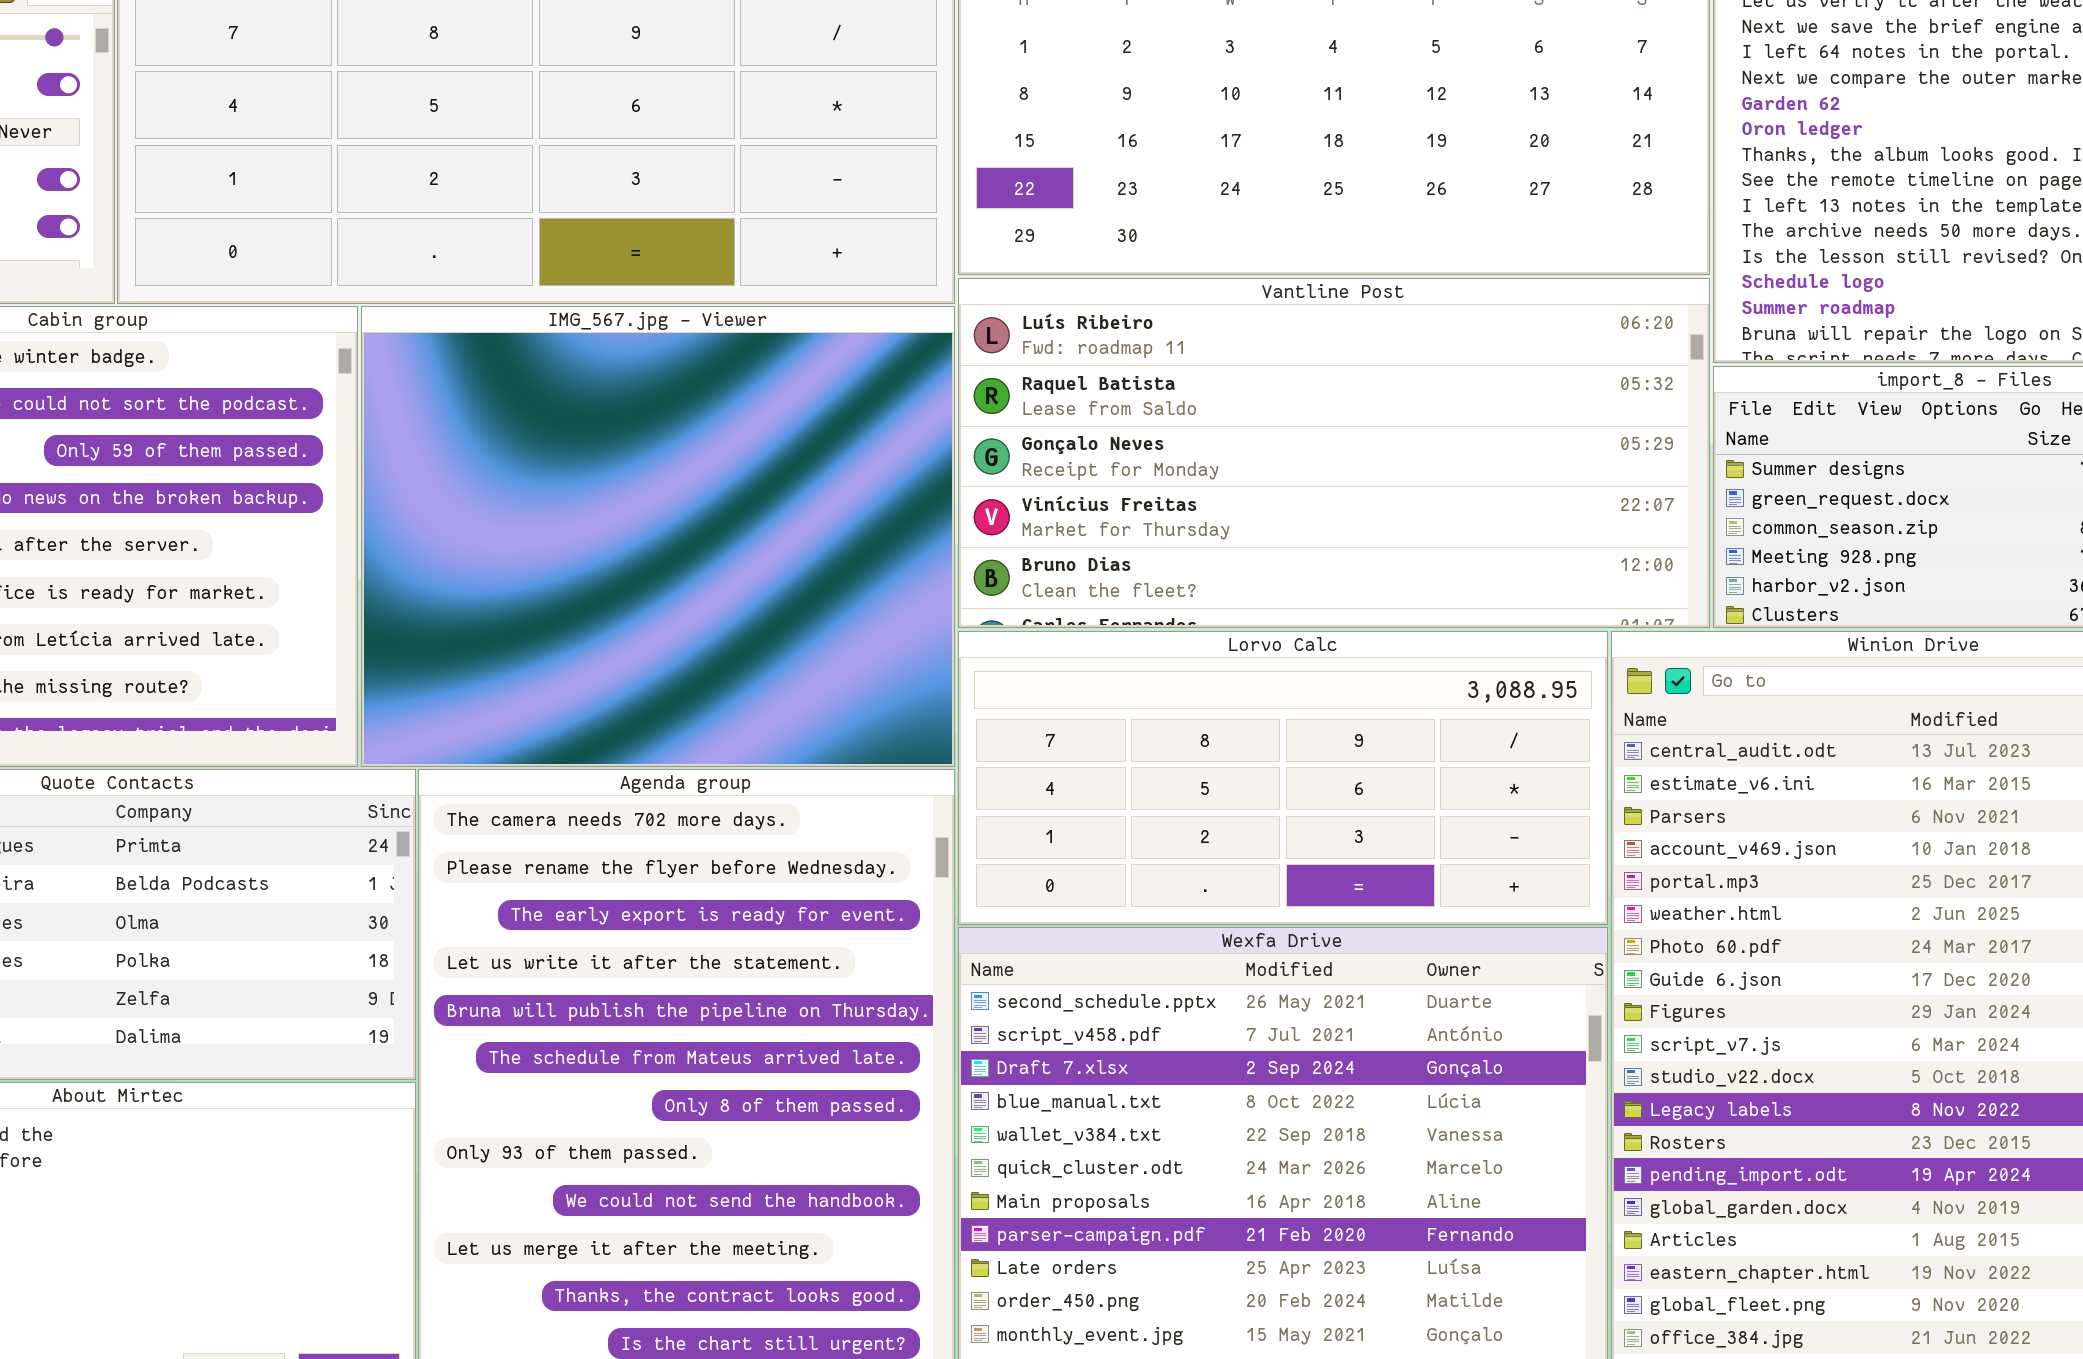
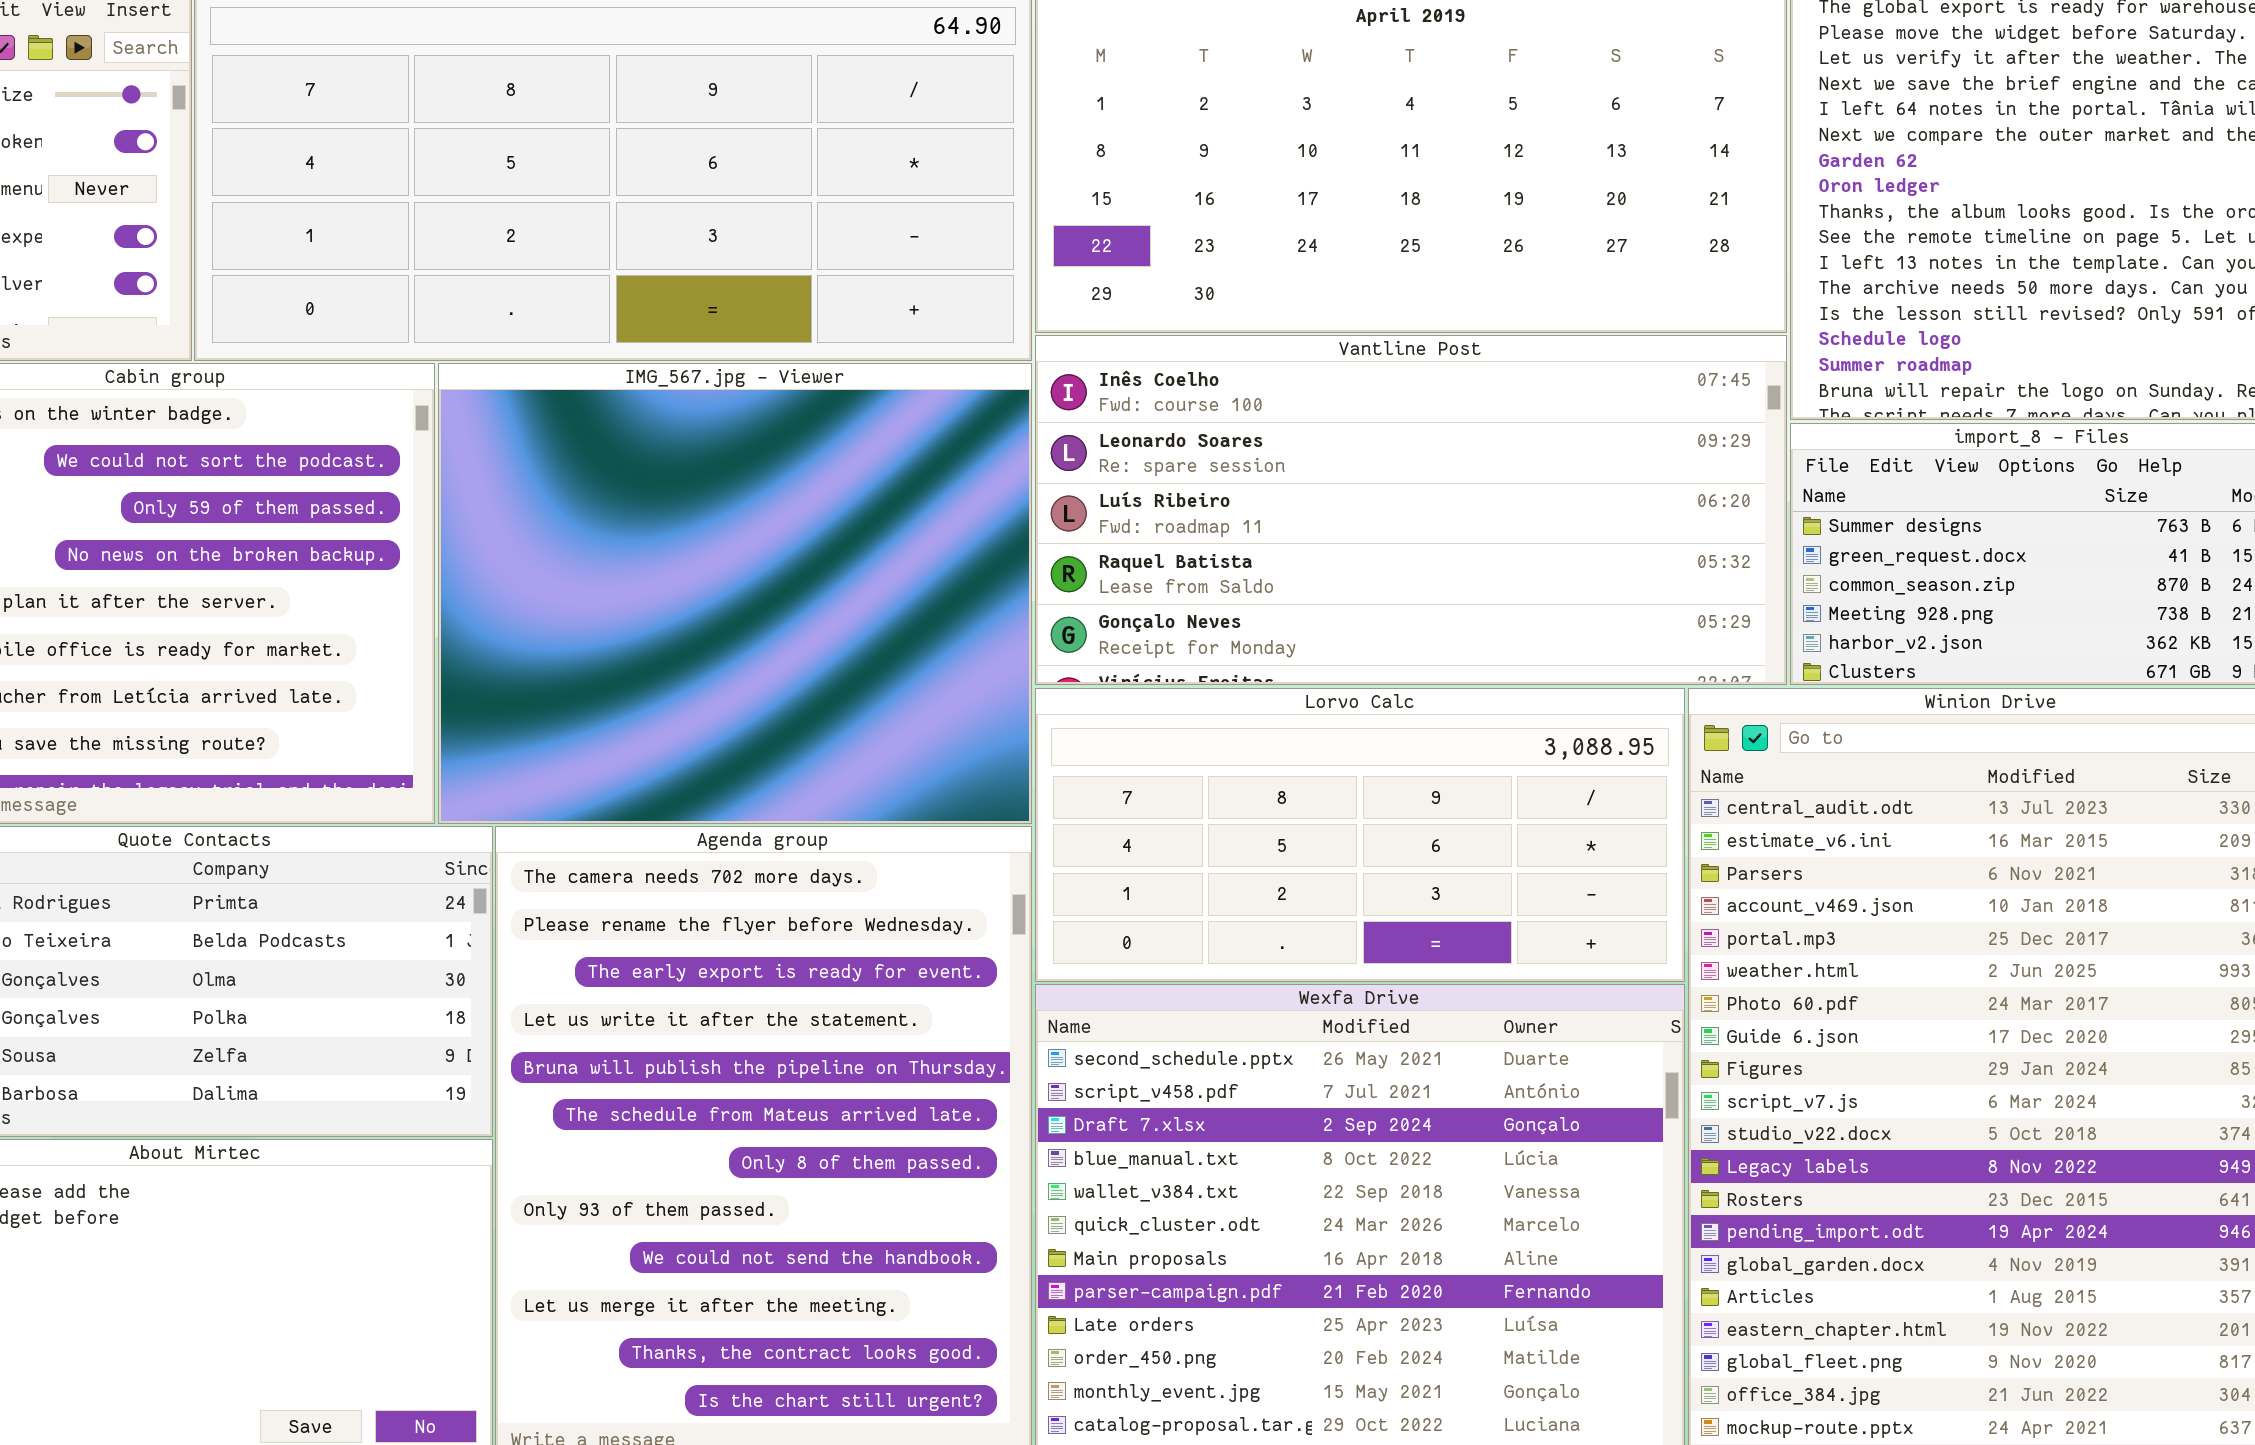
Vantline Post: [958,278,1710,628] -> [1035,335,1787,685], scrolled up 2 rows

